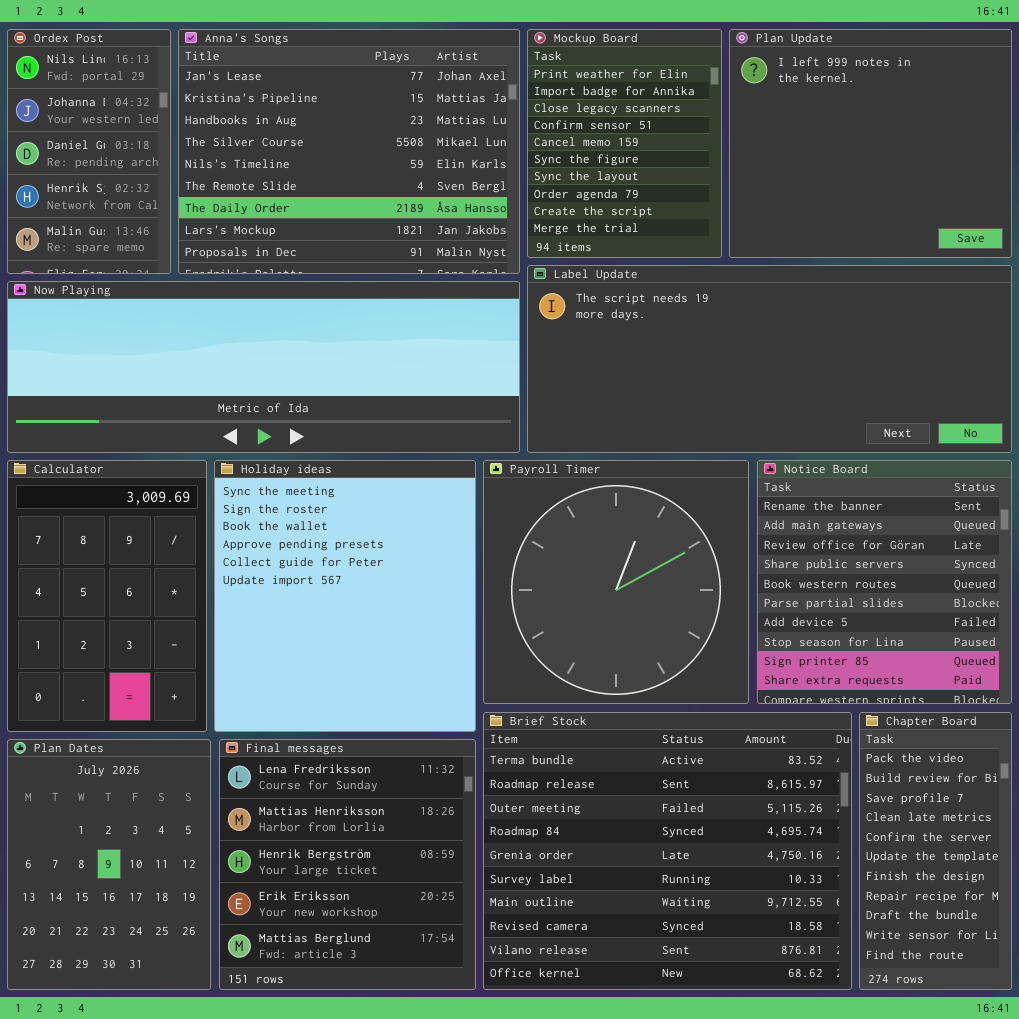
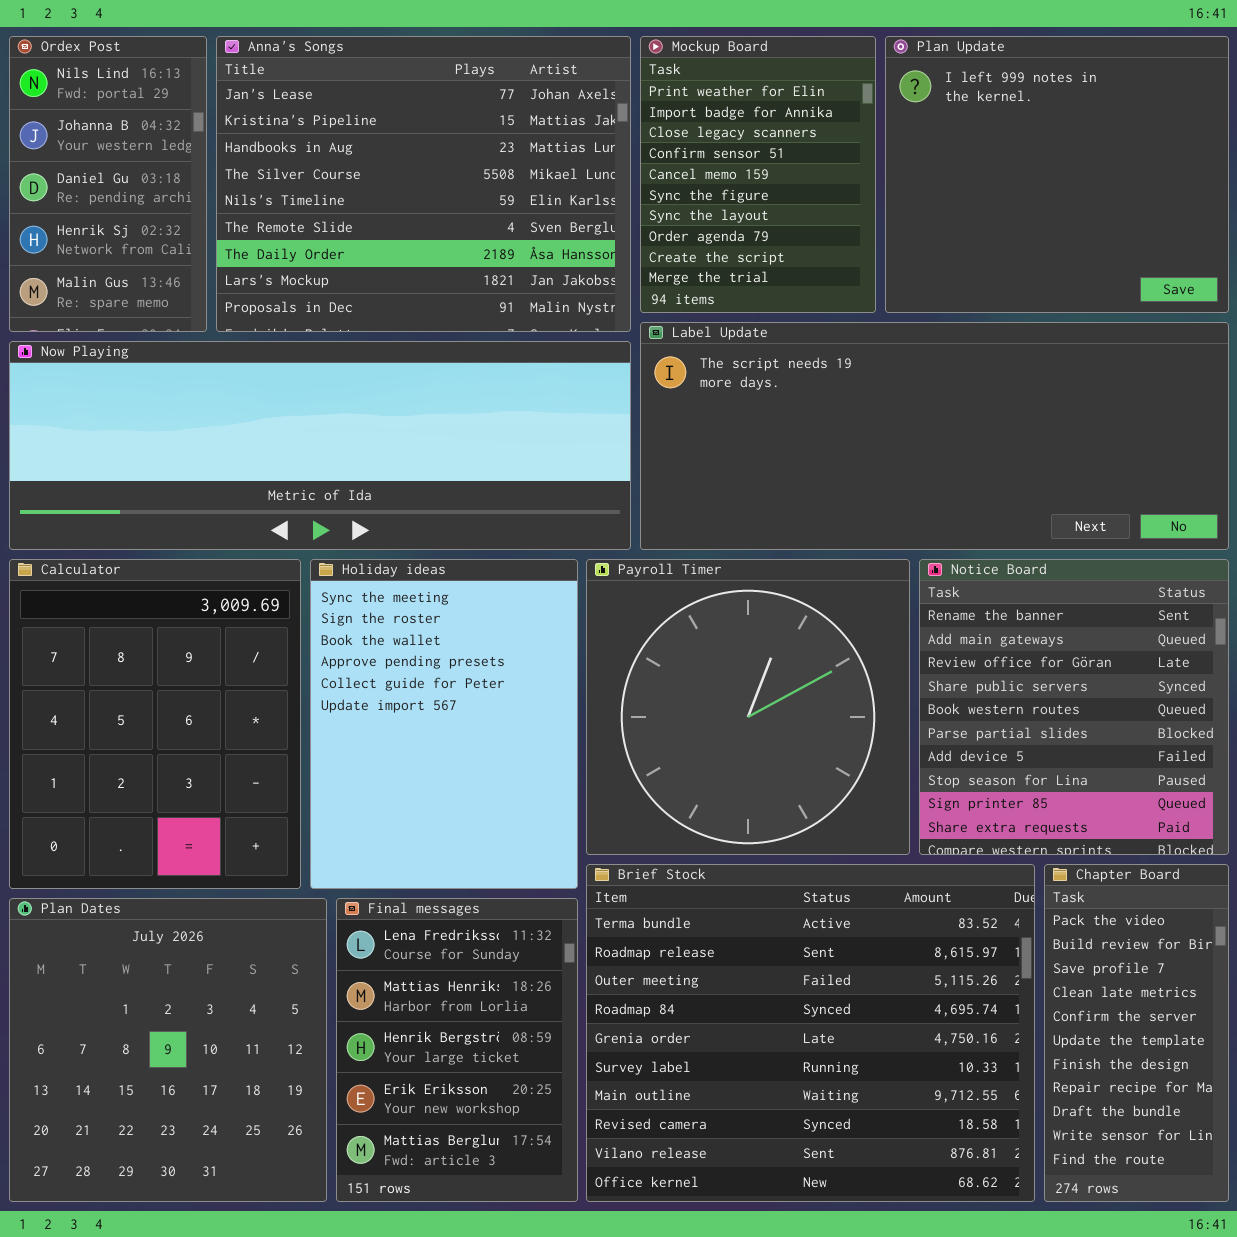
Calculator: [7,460,207,732] -> [9,559,301,889], resized
Holiday ideas: [214,460,476,732] -> [310,559,578,889], resized
Plan Dates: [7,739,211,990] -> [9,898,327,1202], resized
Final messages: [219,739,476,990] -> [336,898,578,1202], resized

